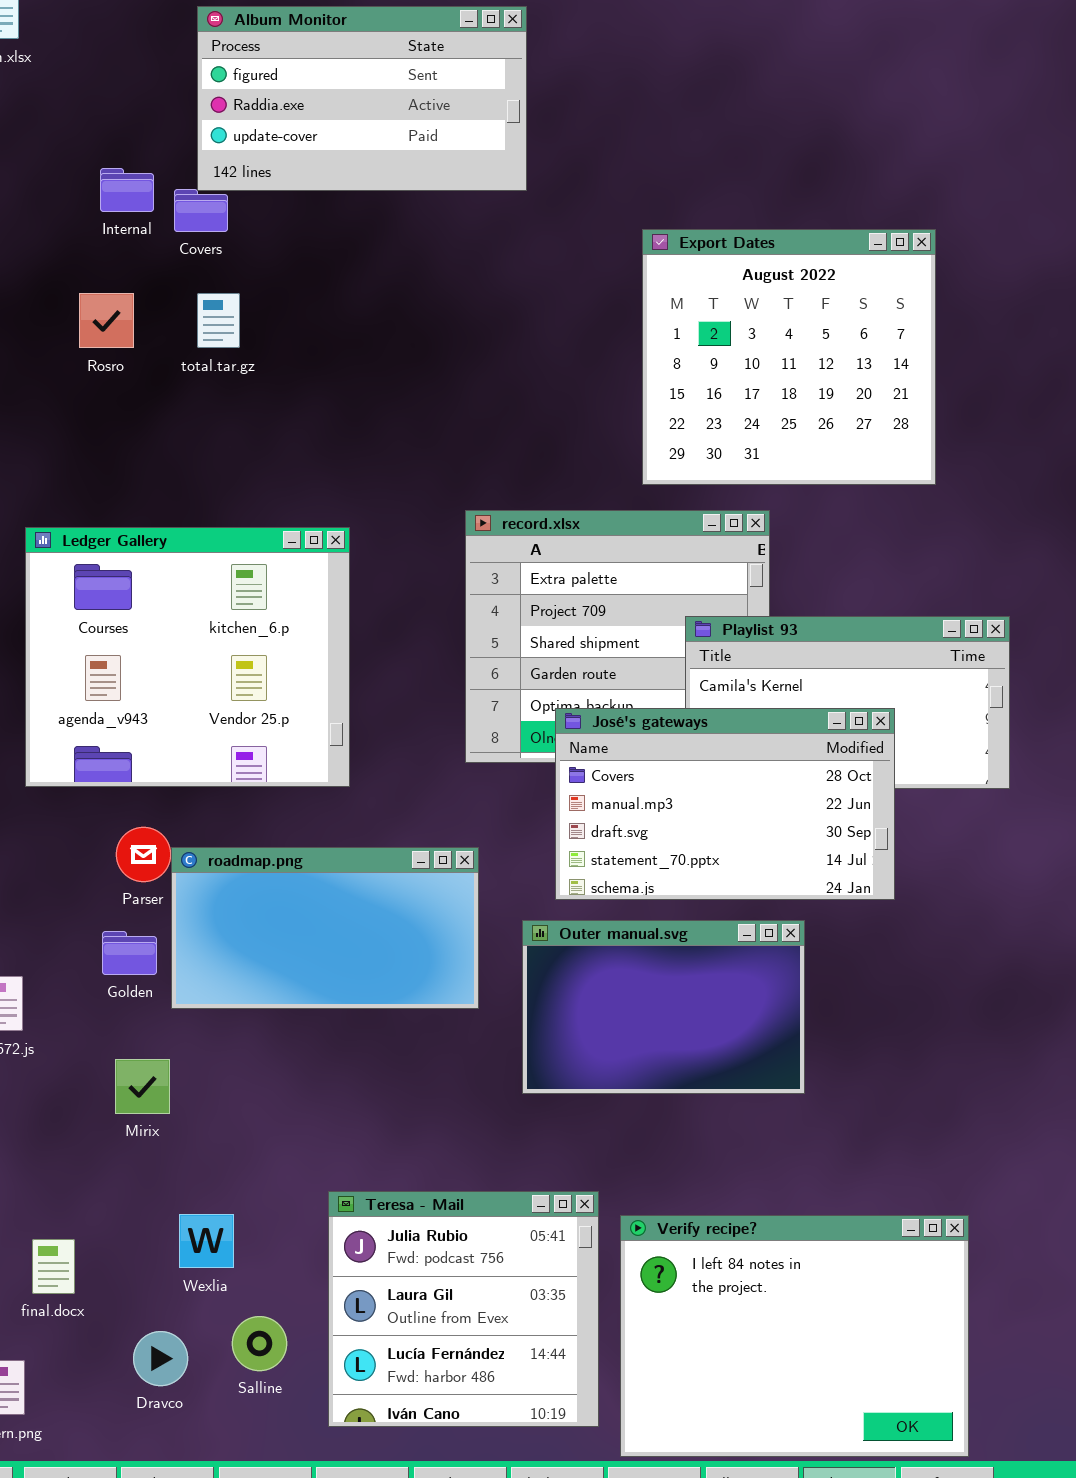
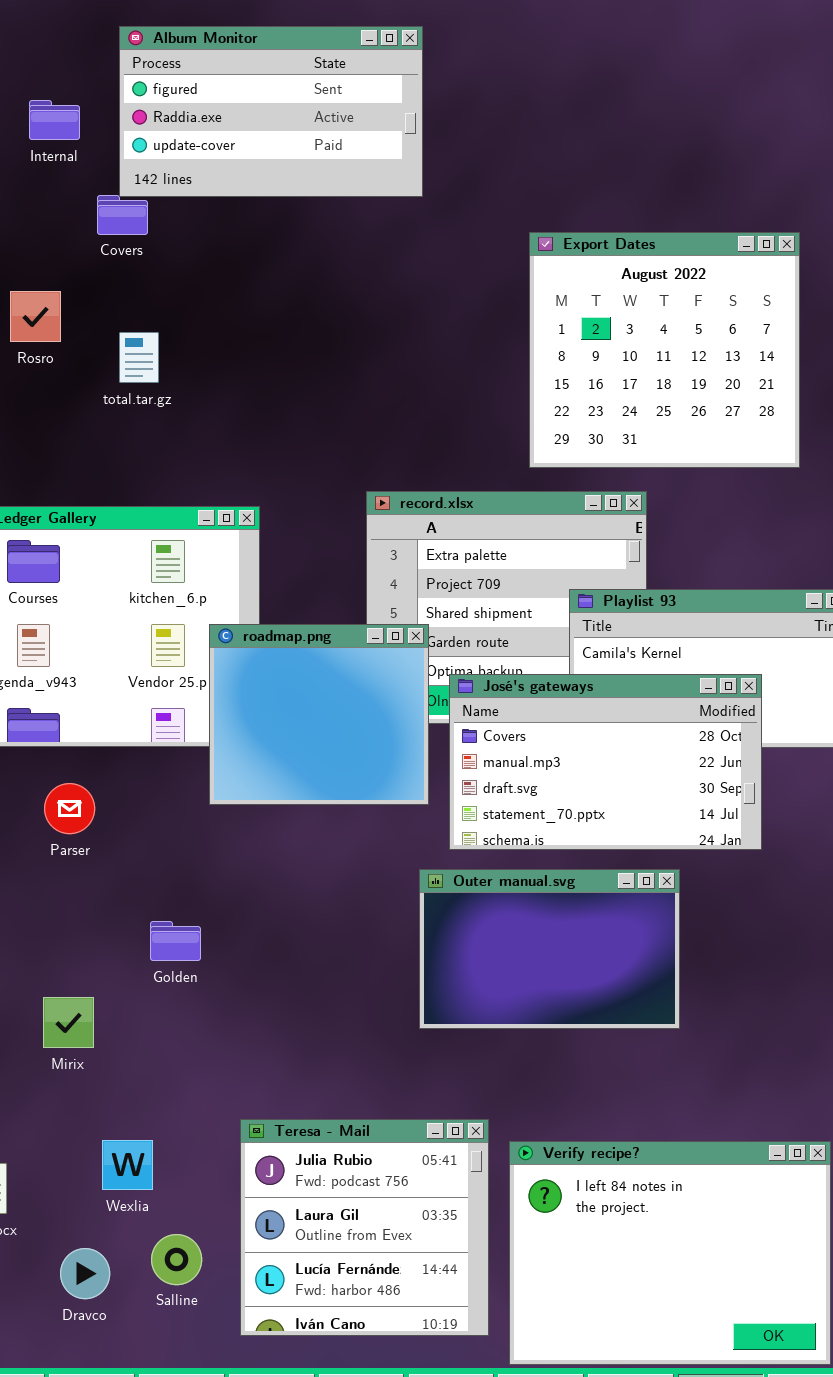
Internal: [100,168,154,212] -> [29,100,80,140], moved
total.tar.gz: [197,293,240,348] -> [119,332,159,383], moved
roadmap.png: [171,847,479,1009] -> [209,624,429,805], moved, resized
Golden: [102,931,157,975] -> [150,921,201,961], moved

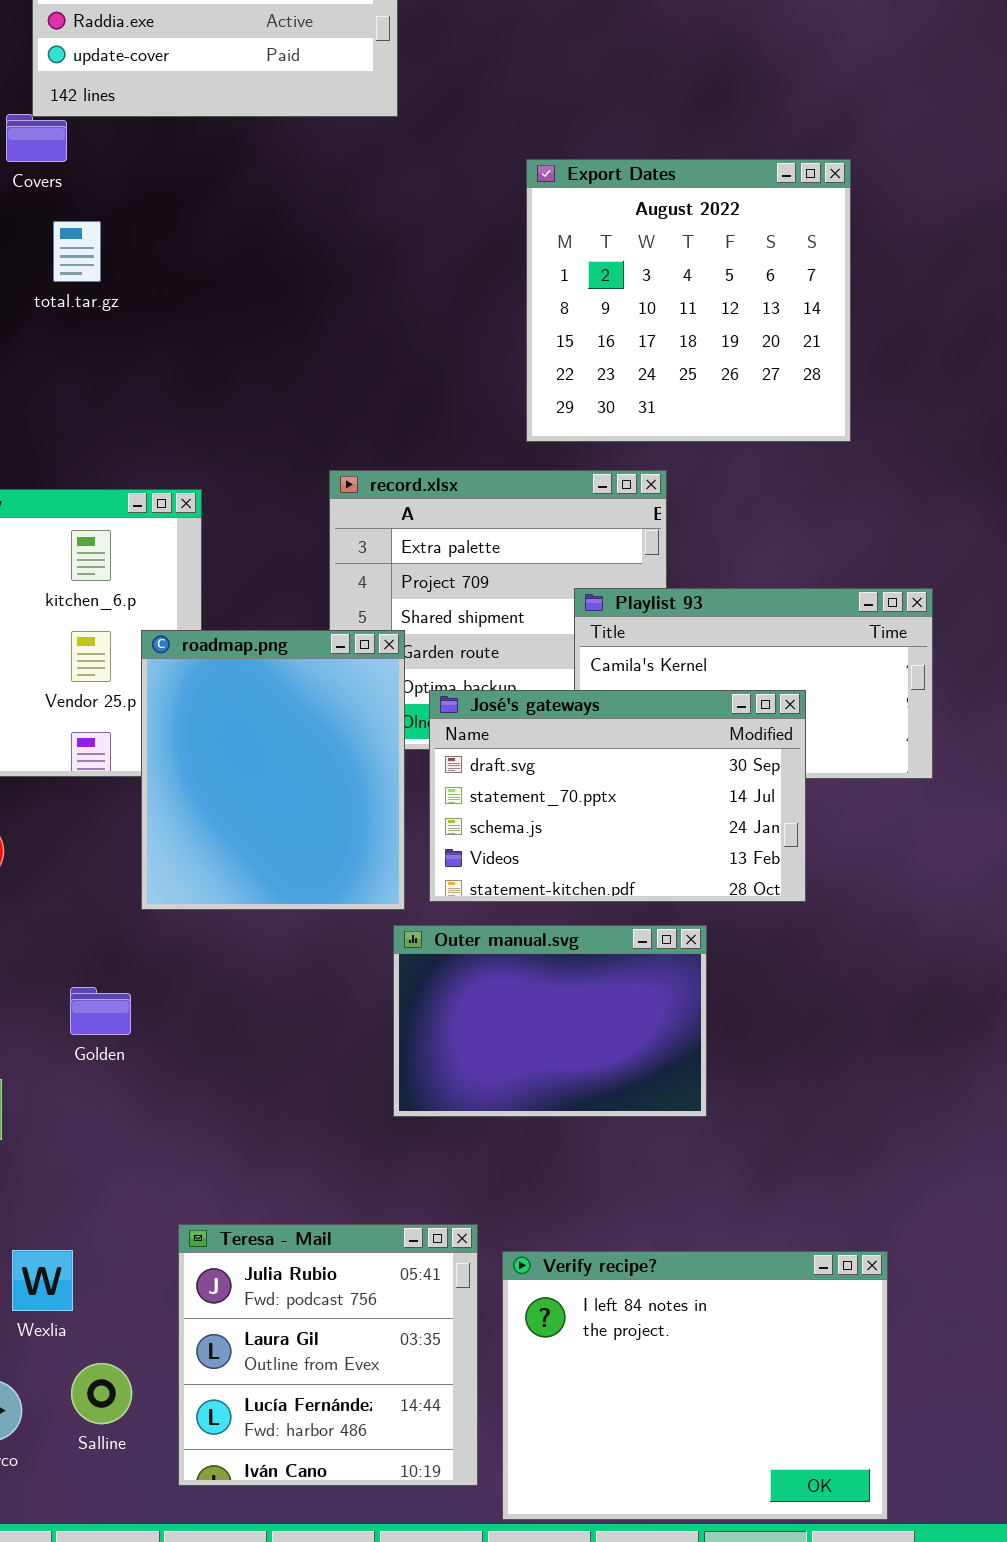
total.tar.gz: [119,332,159,383] -> [53,221,101,282], moved
roadmap.png: [209,624,429,805] -> [141,630,405,910], resized
José's gateways: [449,674,762,850] -> [429,690,806,902], scrolled down 2 rows

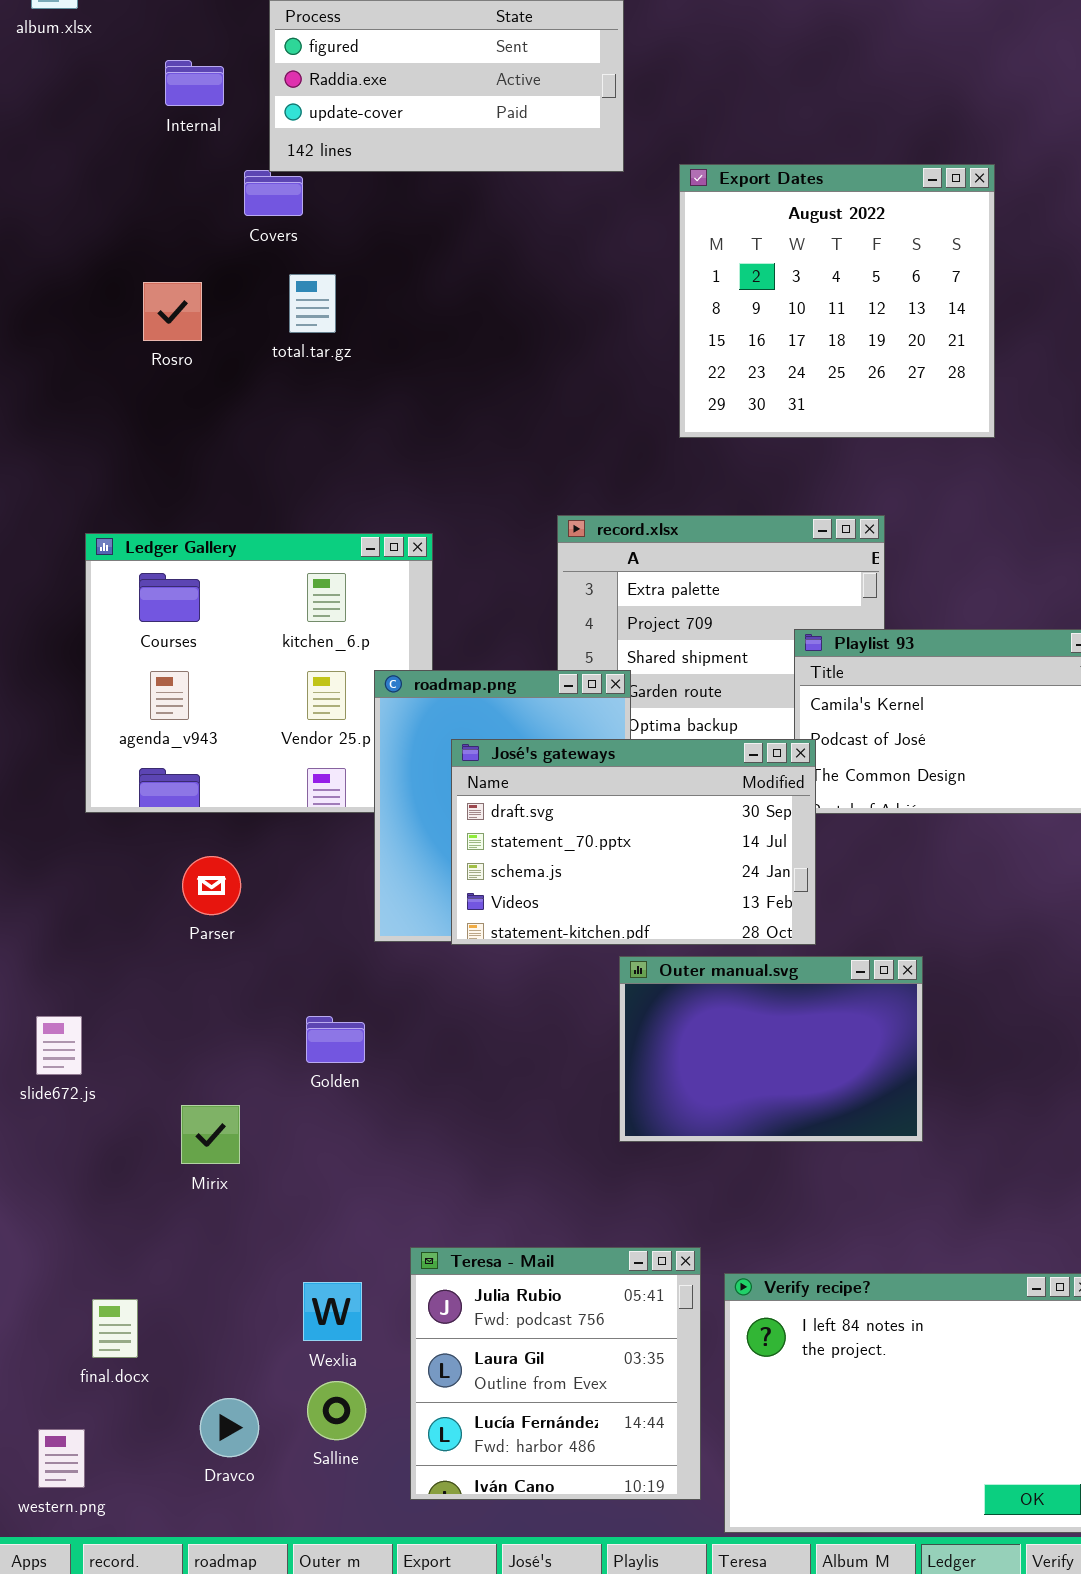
Export Dates: [526,159,851,442] -> [679,164,995,438], moved
José's gateways: [429,690,806,902] -> [451,739,816,945], moved
Wexlia: [12,1250,73,1311] -> [303,1282,362,1341], moved

